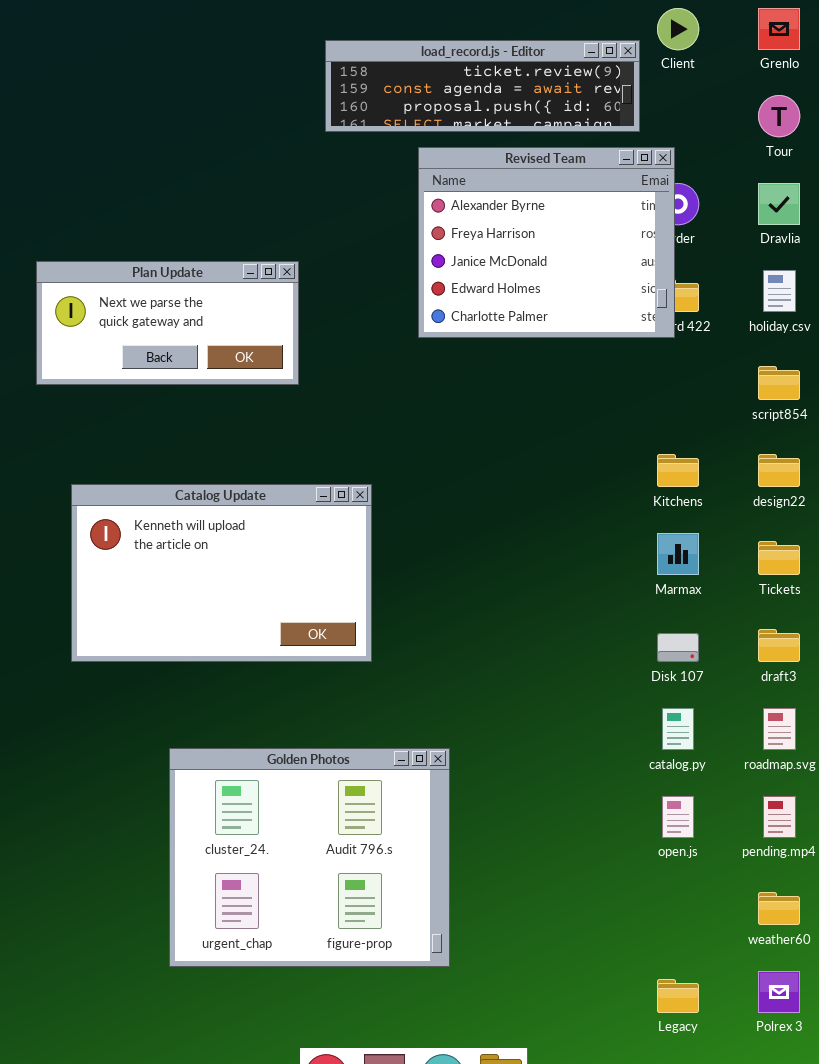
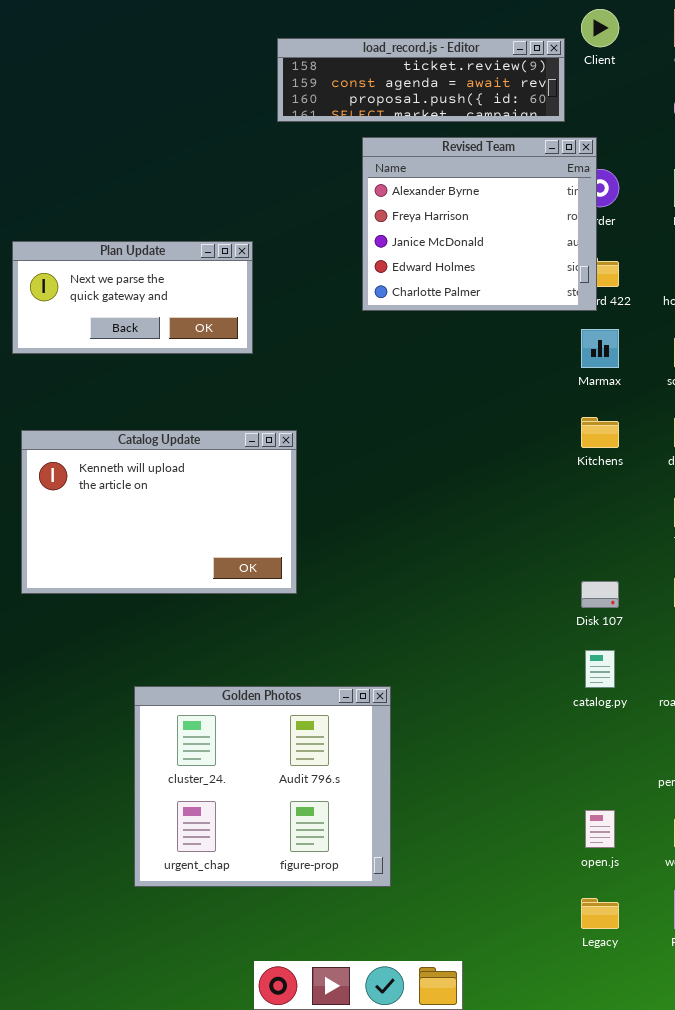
Catalog Update: [71,484,372,662] -> [21,430,297,594], moved
Marmax: [657,533,699,575] -> [581,329,619,368], moved
open.js: [662,796,694,838] -> [585,810,615,848], moved

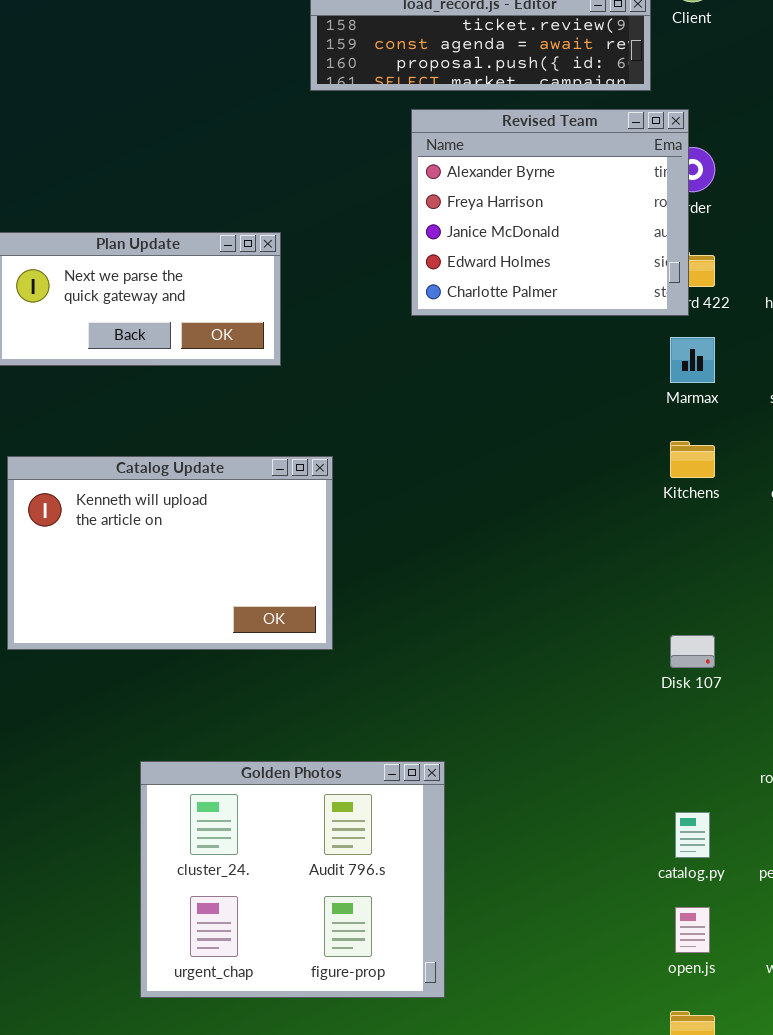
catalog.py: [585,650,615,688] -> [675,812,710,858], moved

